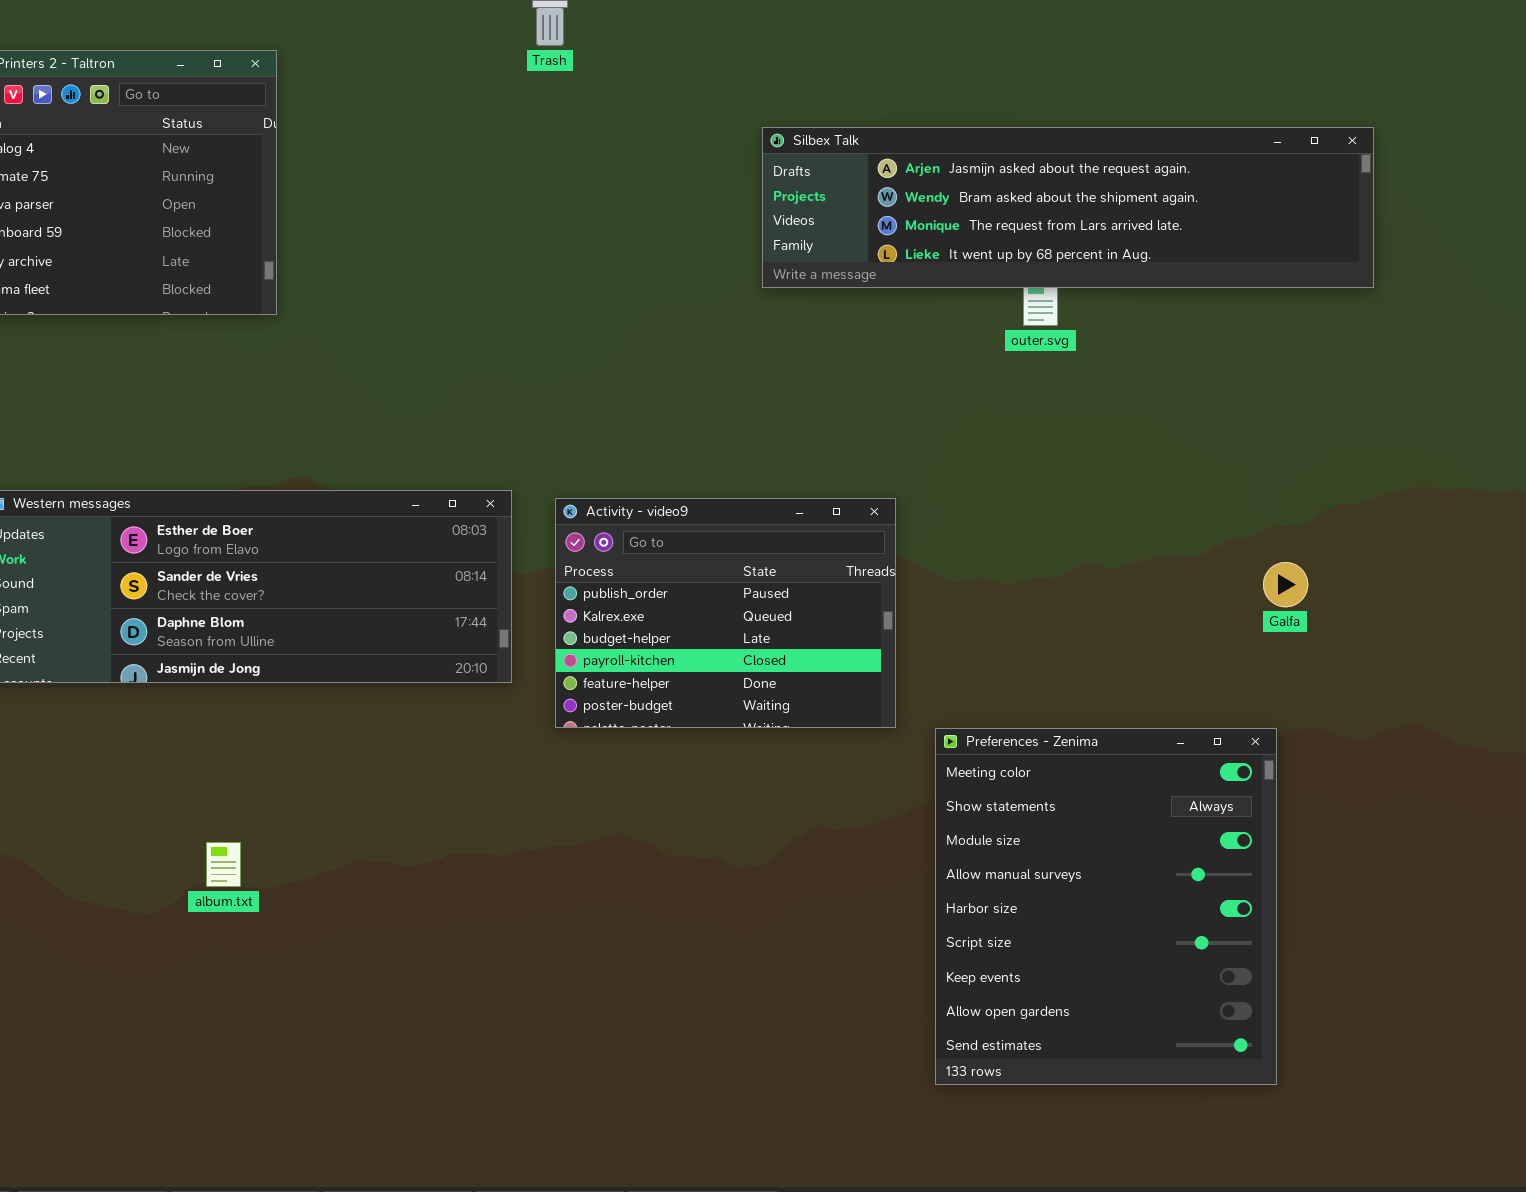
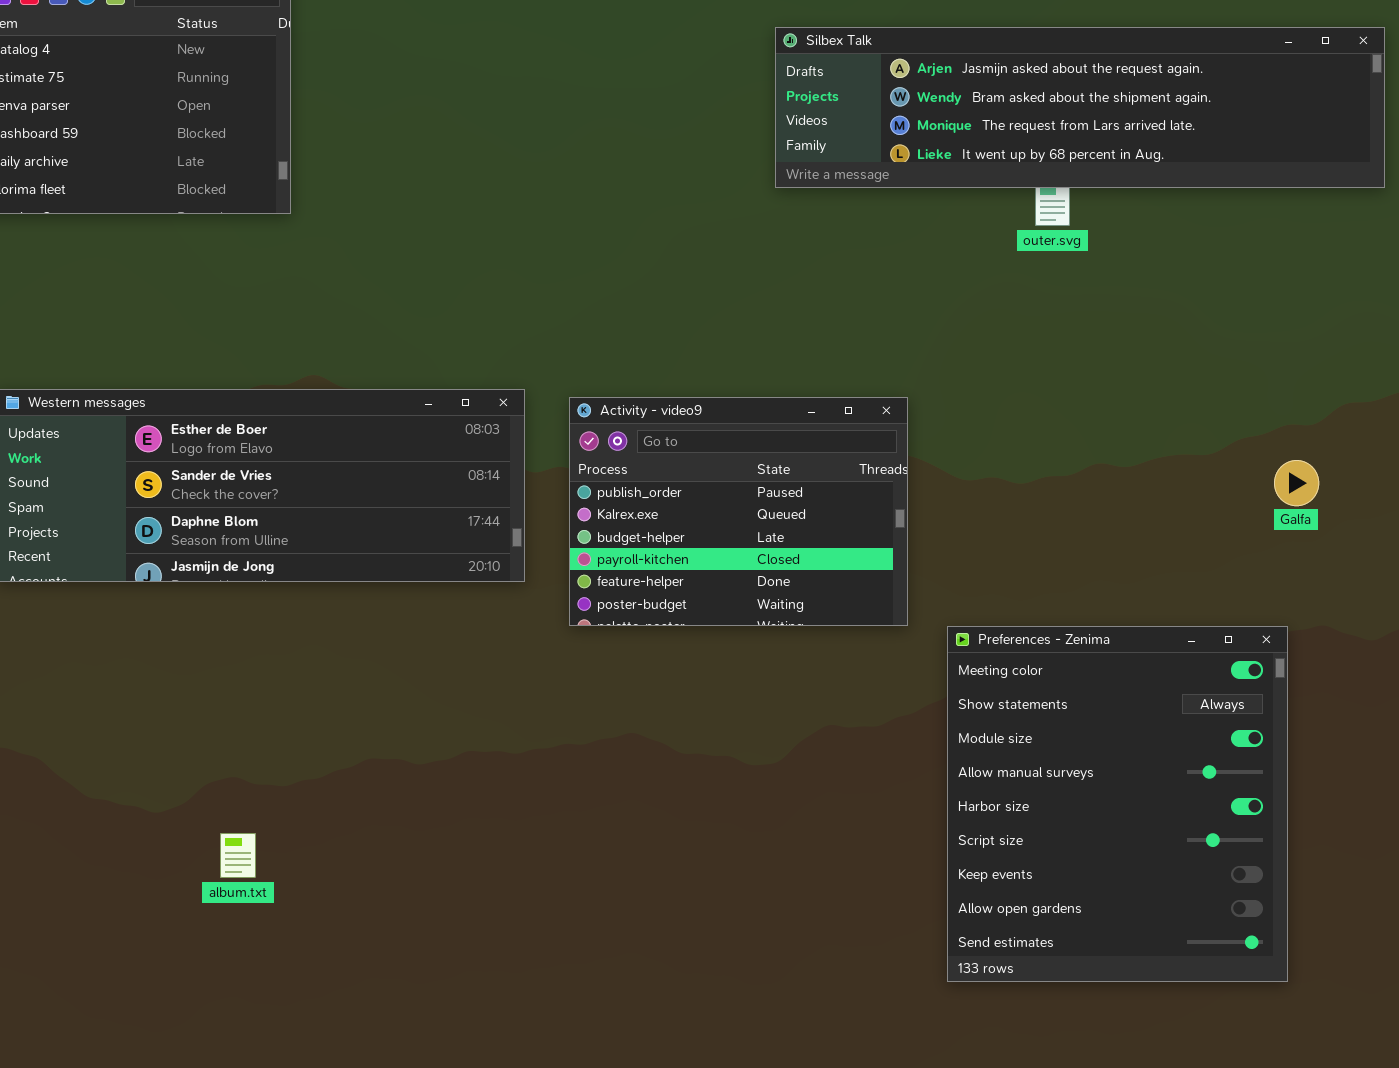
album.txt: [206,842,241,887] -> [220,833,256,878], moved

